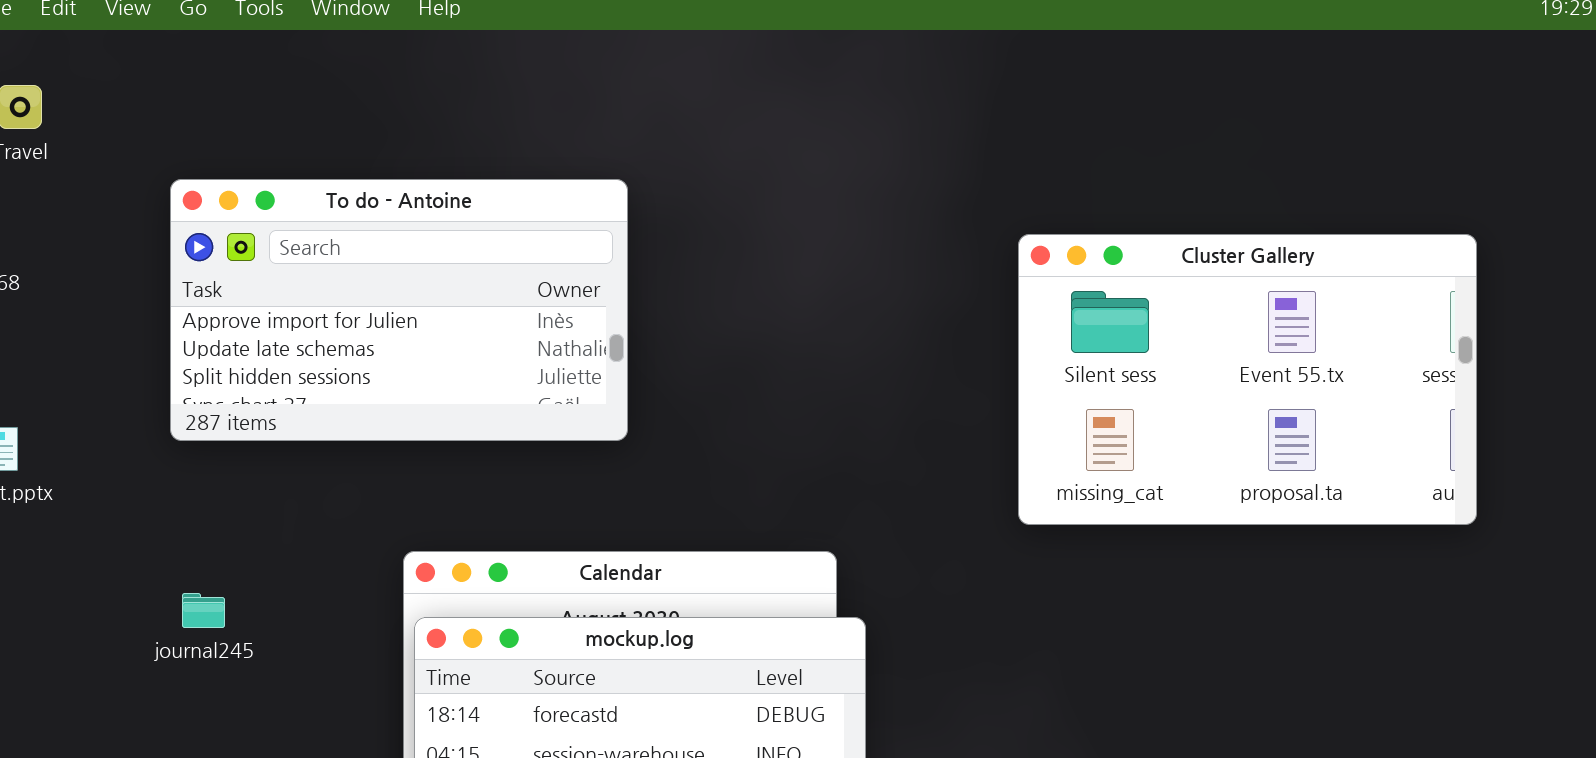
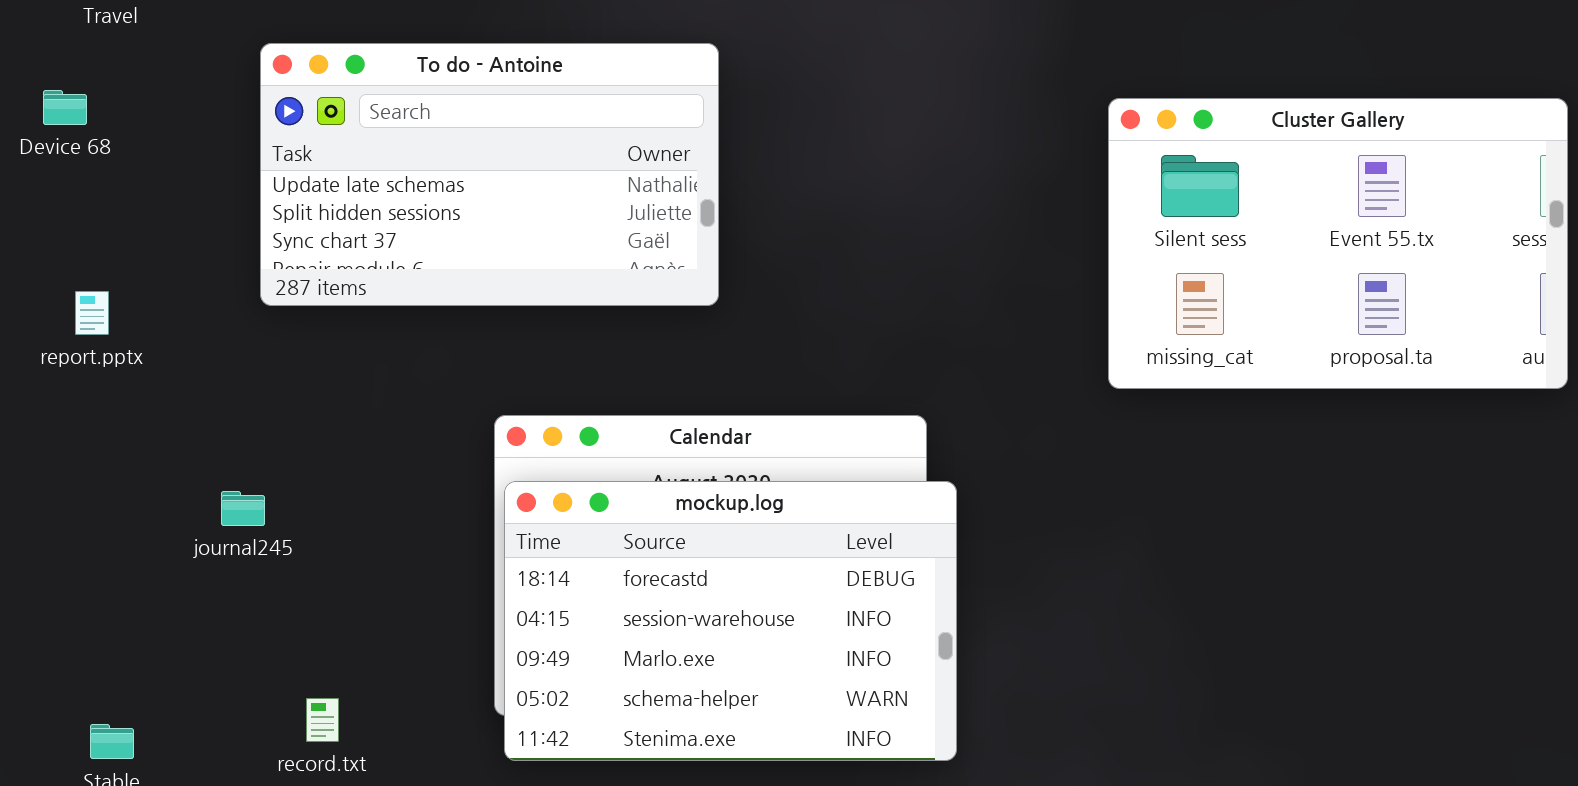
To do - Antoine: [170,179,628,441] -> [260,43,719,306], scrolled down 1 row
journal245: [182,593,225,628] -> [221,491,265,526], moved

